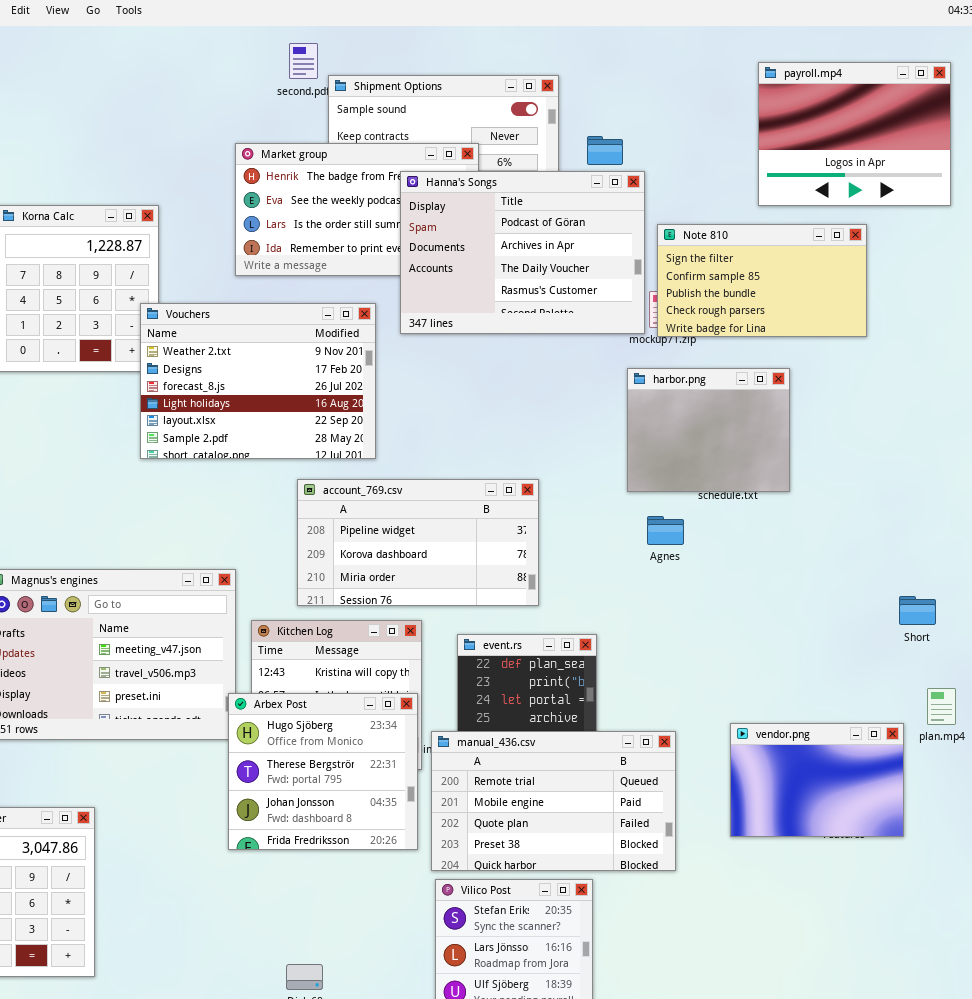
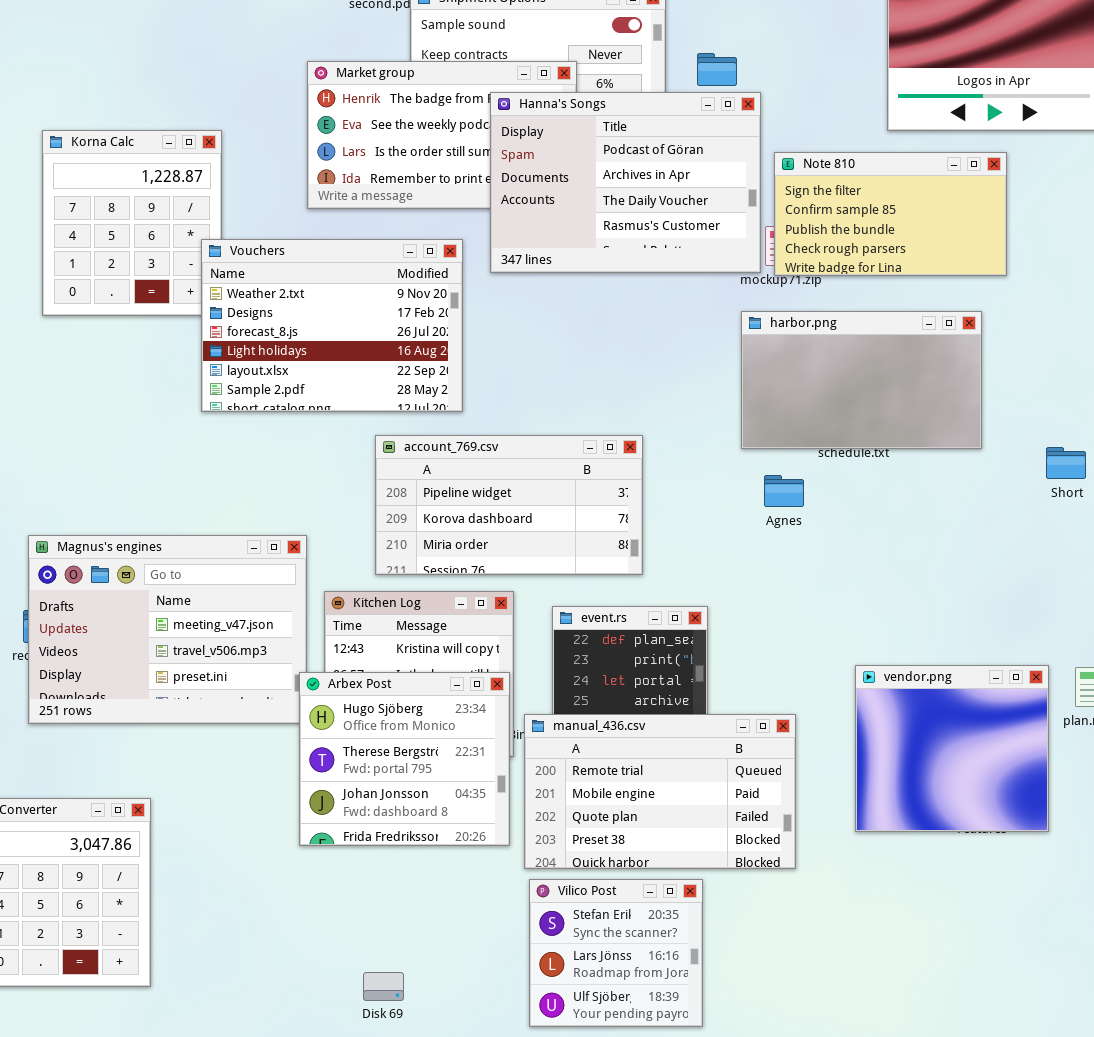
harbor.png: [627,368,790,492] -> [741,311,982,449], resized
Short: [899,596,936,625] -> [1046,447,1086,479], moved
vendor.png: [730,723,904,837] -> [855,665,1049,832], resized

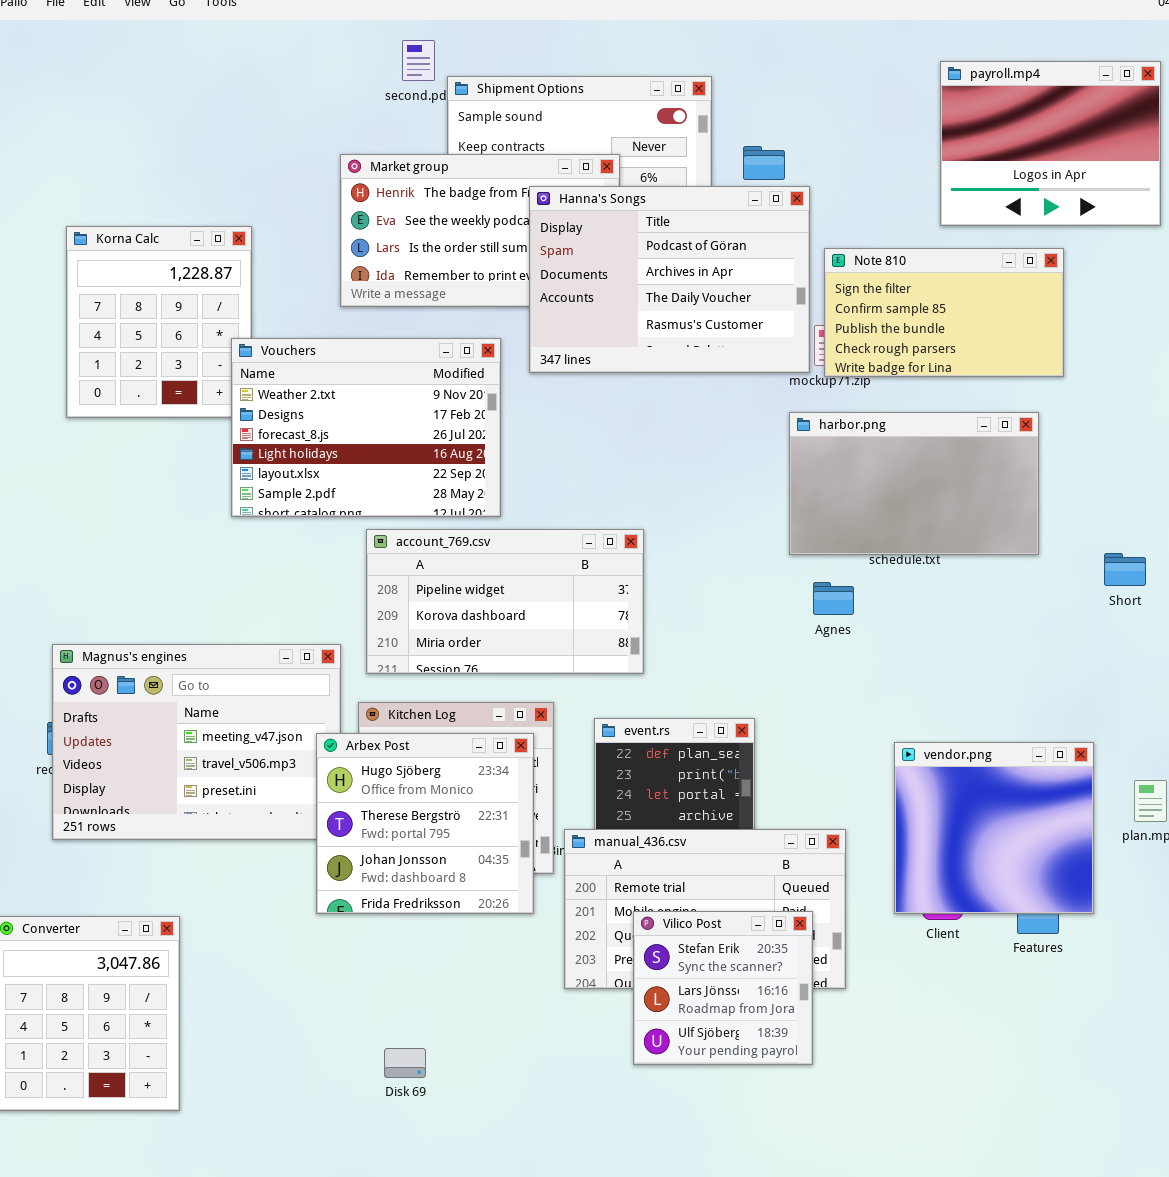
account_769.csv: [375,435,643,575] -> [366,529,644,674], moved
vendor.png: [855,665,1049,832] -> [894,742,1094,914], moved
Arbex Post: [299,672,510,846] -> [316,733,534,914], moved
Vilico Post: [529,879,703,1027] -> [633,911,813,1065], moved
Disk 69: [363,972,404,1001] -> [384,1048,426,1078], moved

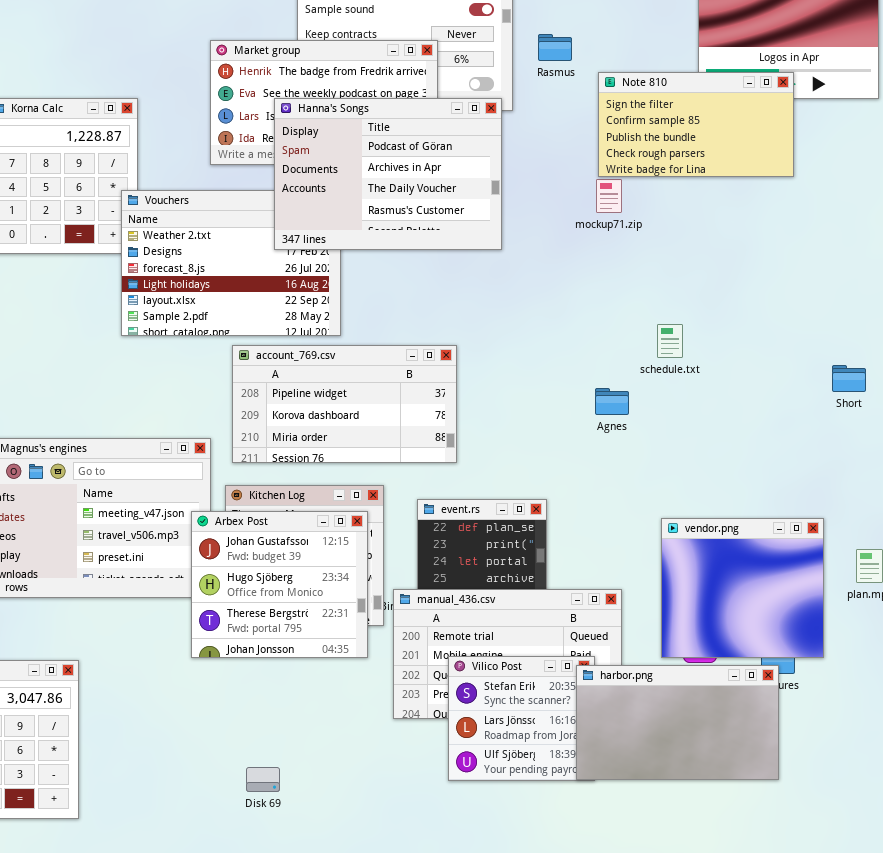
Hanna's Songs: [529,186,810,373] -> [274,98,502,250], moved
Note 810: [824,248,1064,377] -> [598,72,794,177], moved
harbor.png: [789,412,1039,555] -> [576,665,779,780], moved
Arbex Post: [316,733,534,914] -> [191,511,368,658], scrolled up 1 row

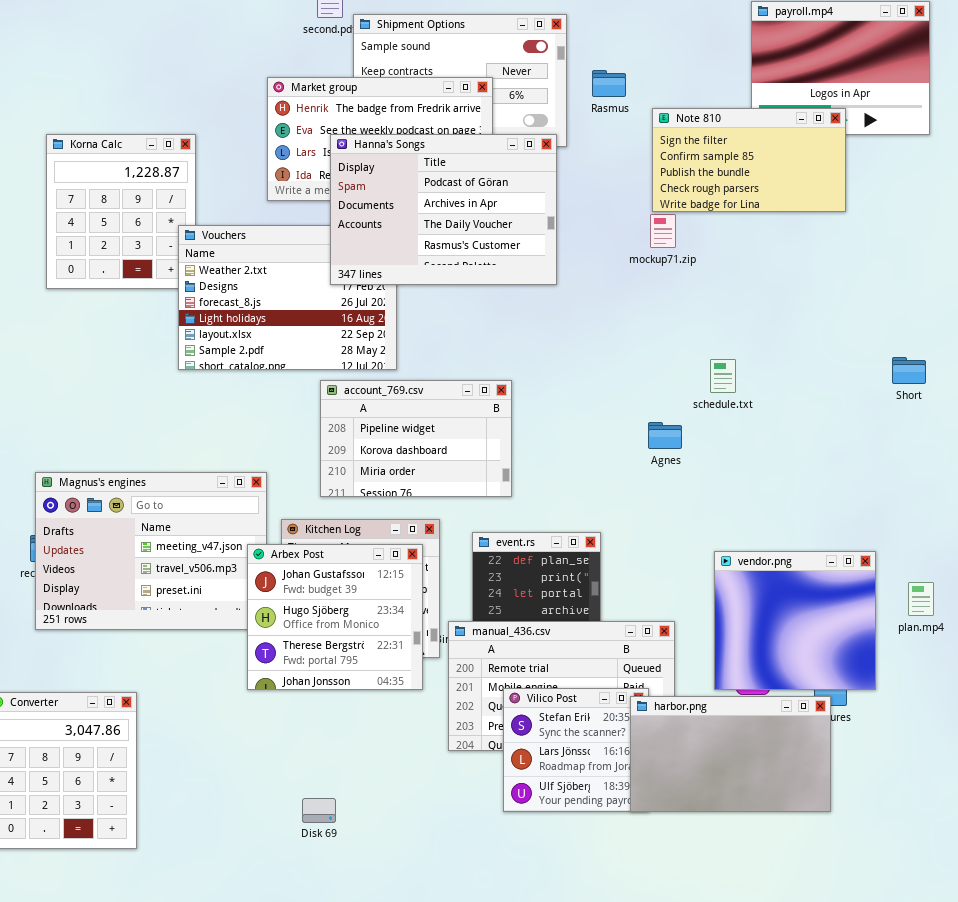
account_769.csv: [232,345,457,463] -> [320,380,512,497], resized
Short: [832,365,866,392] -> [892,357,926,384], moved

